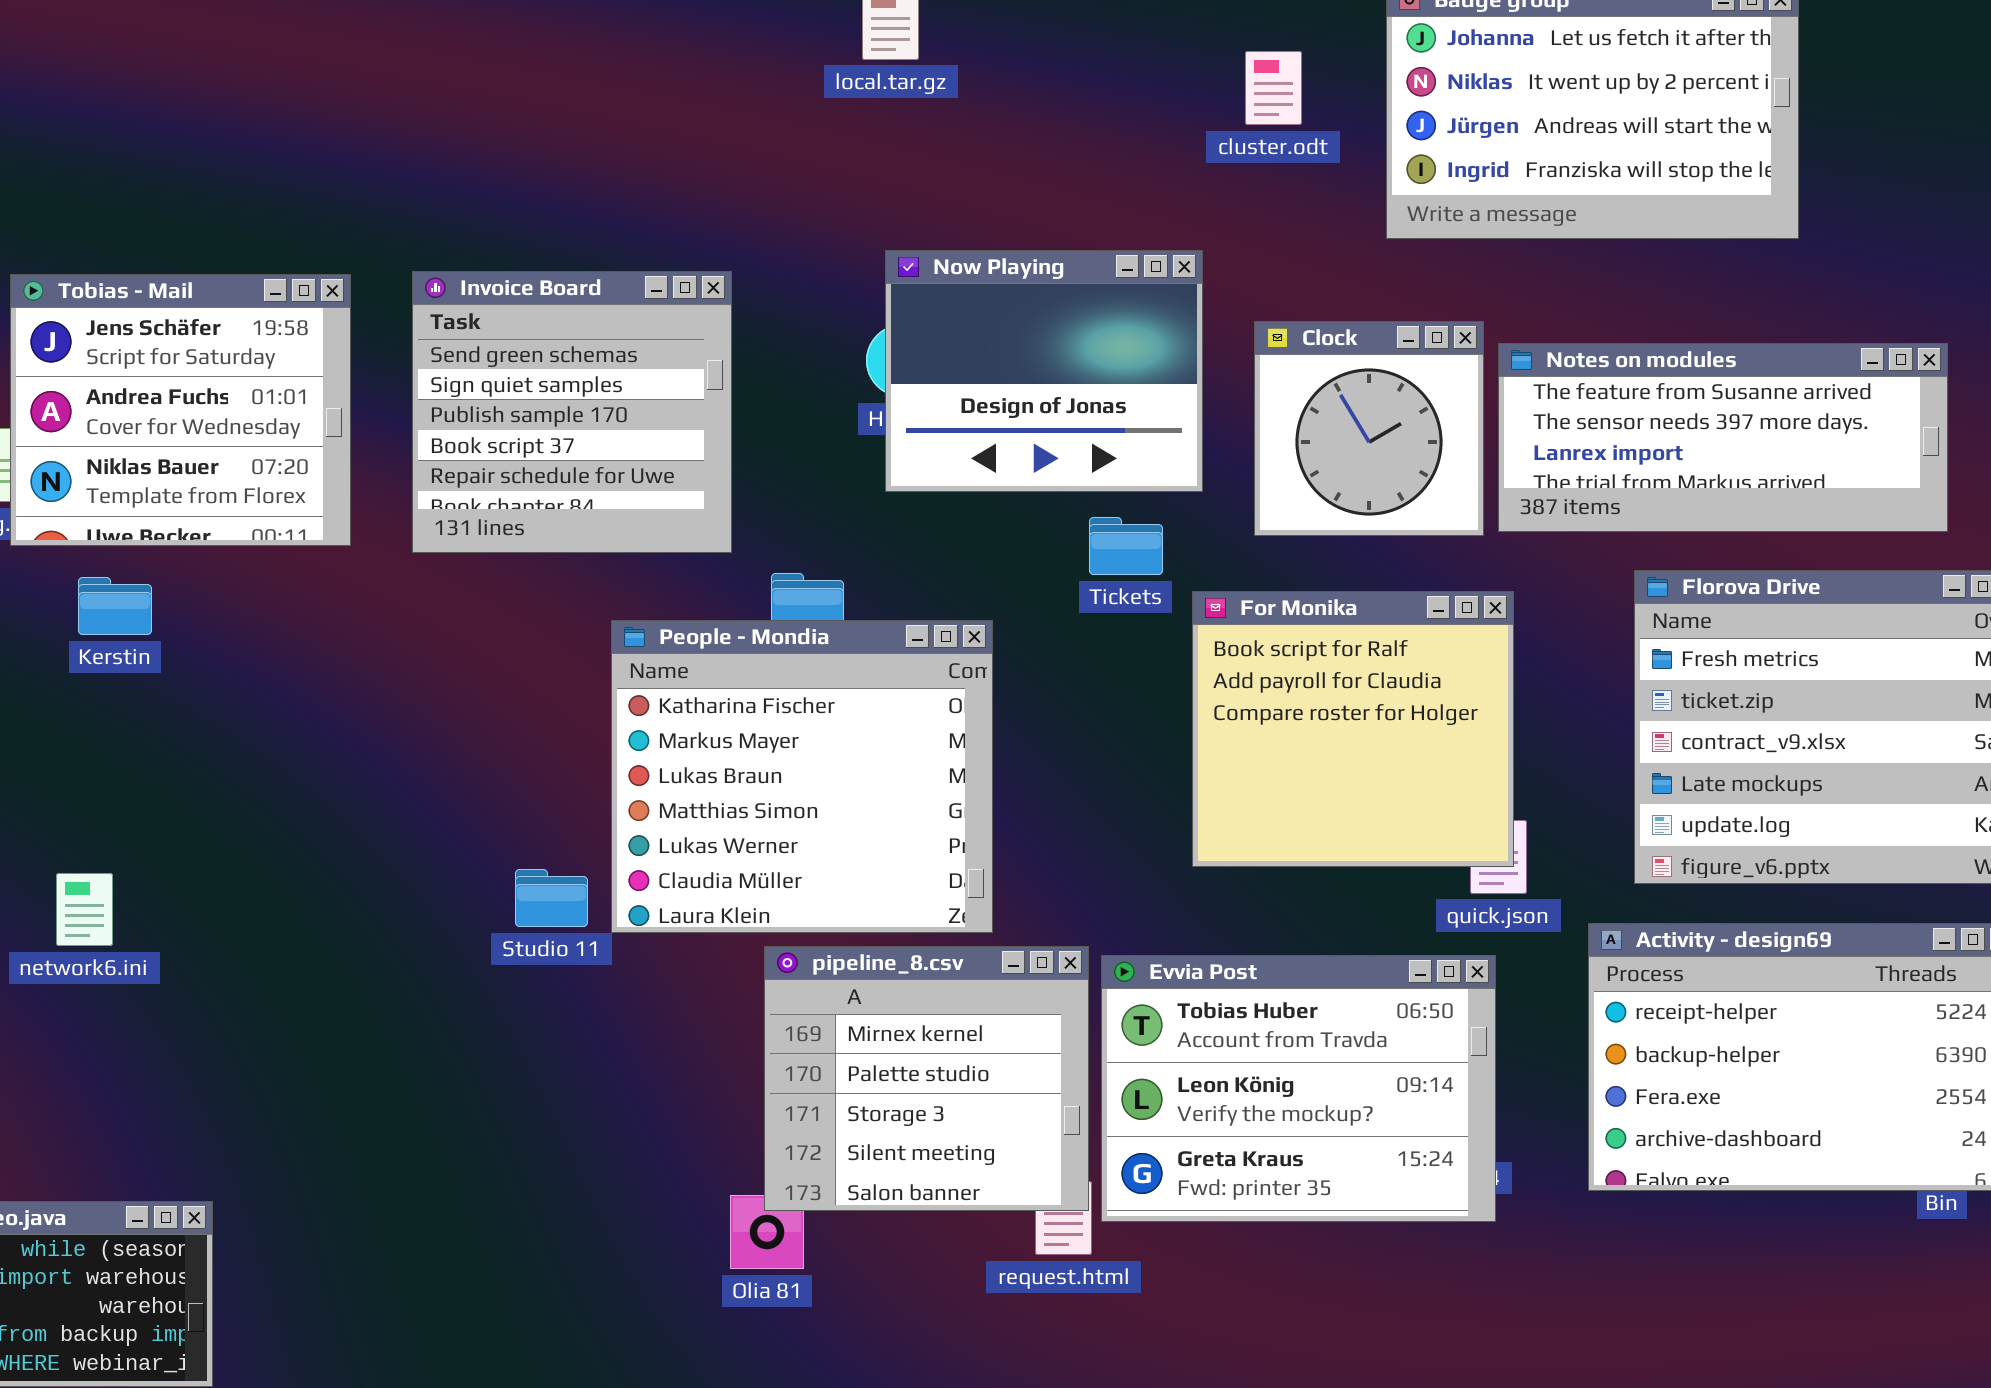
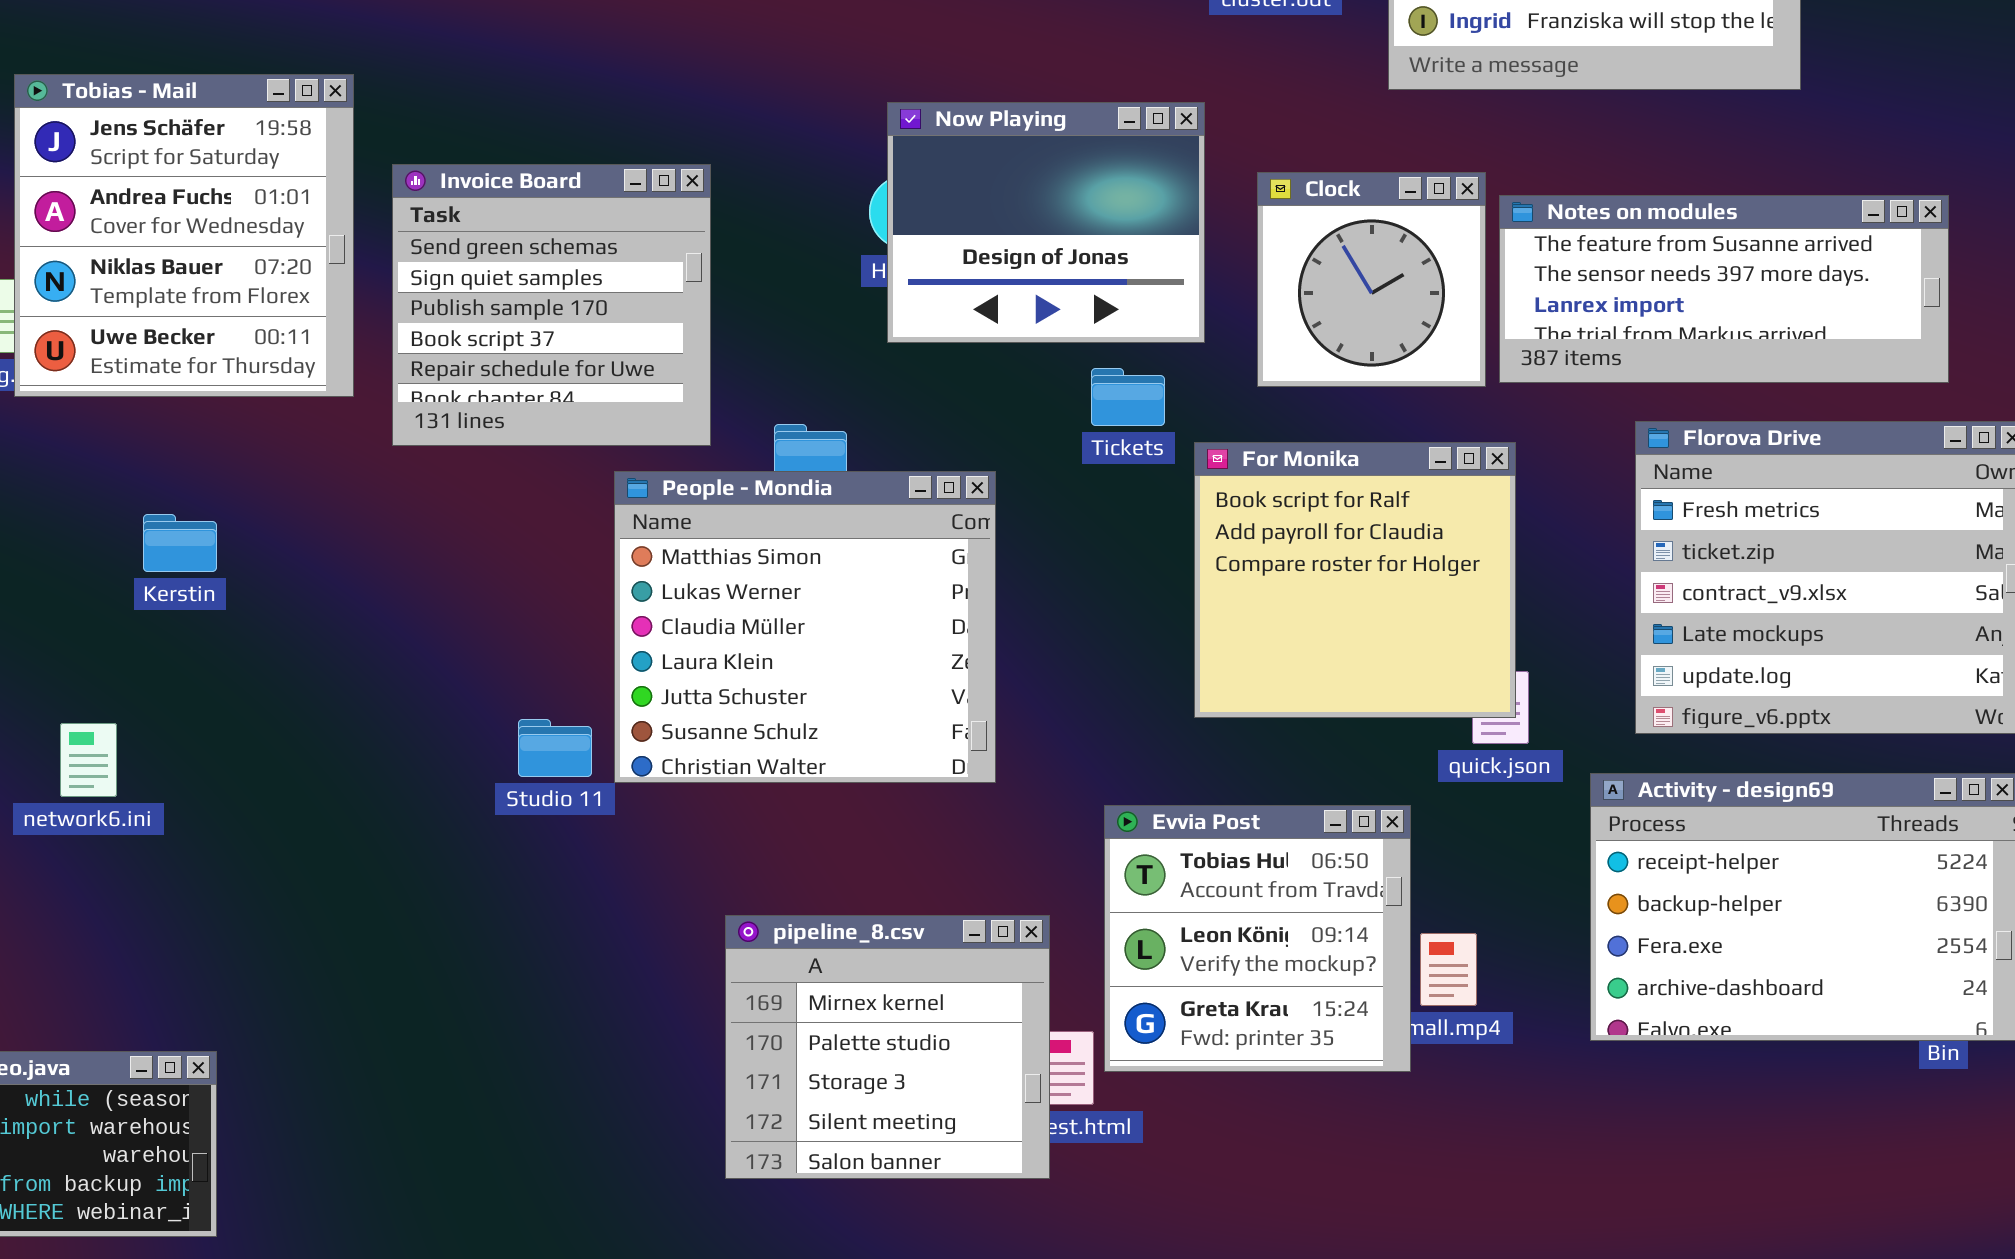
Invoice Board: [412,271,732,553] -> [392,164,711,446], moved
Tobias - Mail: [10,274,351,546] -> [14,74,354,397], resized
Kerstin: [78,577,152,635] -> [143,514,217,572], moved
People - Mondia: [611,620,993,933] -> [614,471,996,783], scrolled down 3 rows
pipeline_8.csv: [764,946,1089,1211] -> [725,915,1050,1179], moved
Evvia Post: [1101,955,1496,1222] -> [1104,805,1411,1072], resized

